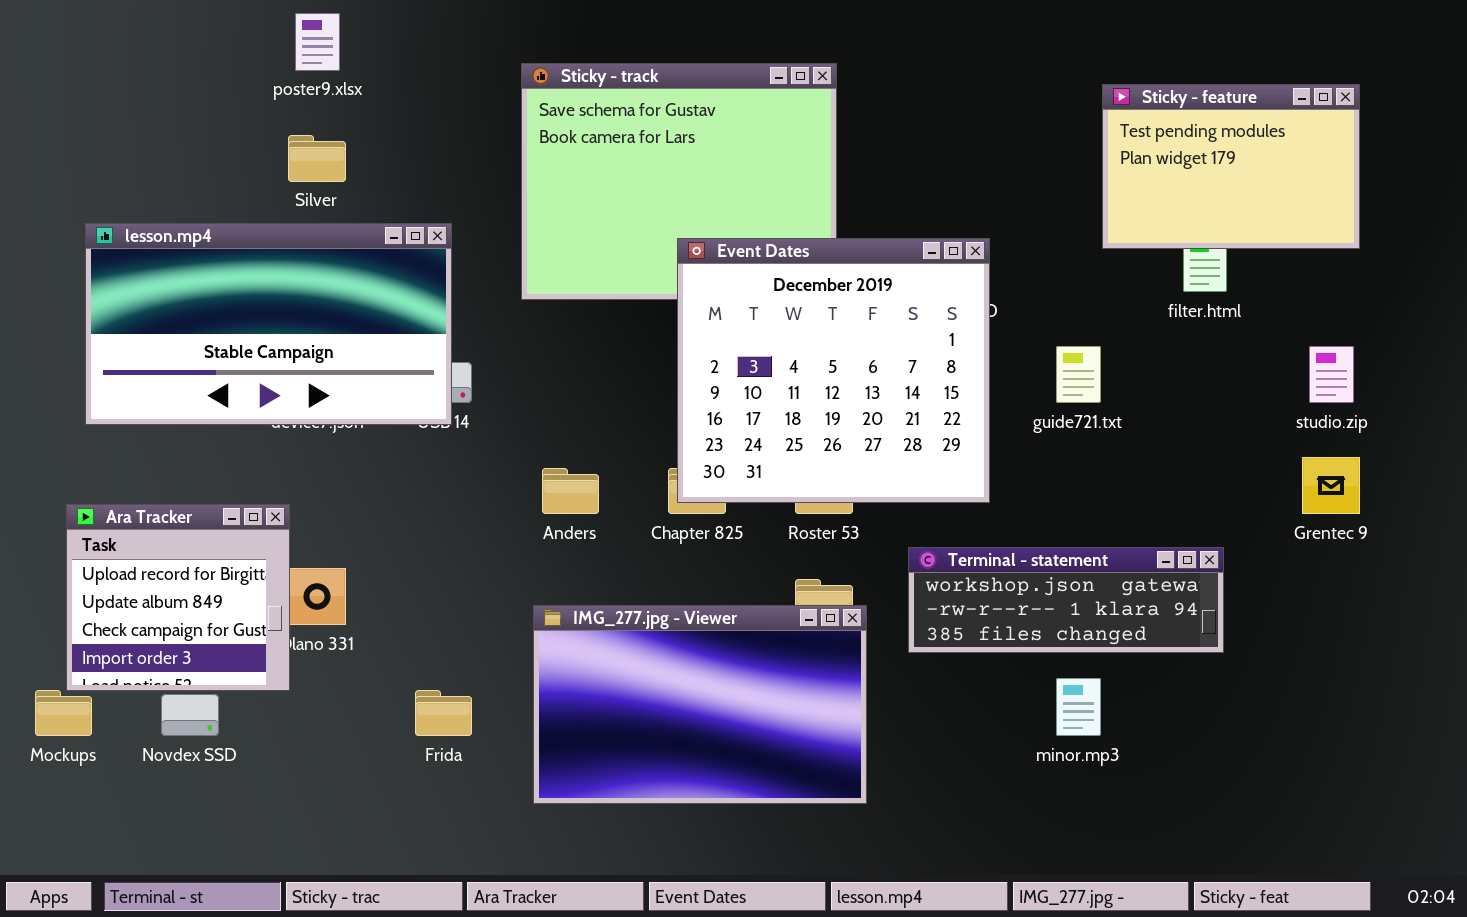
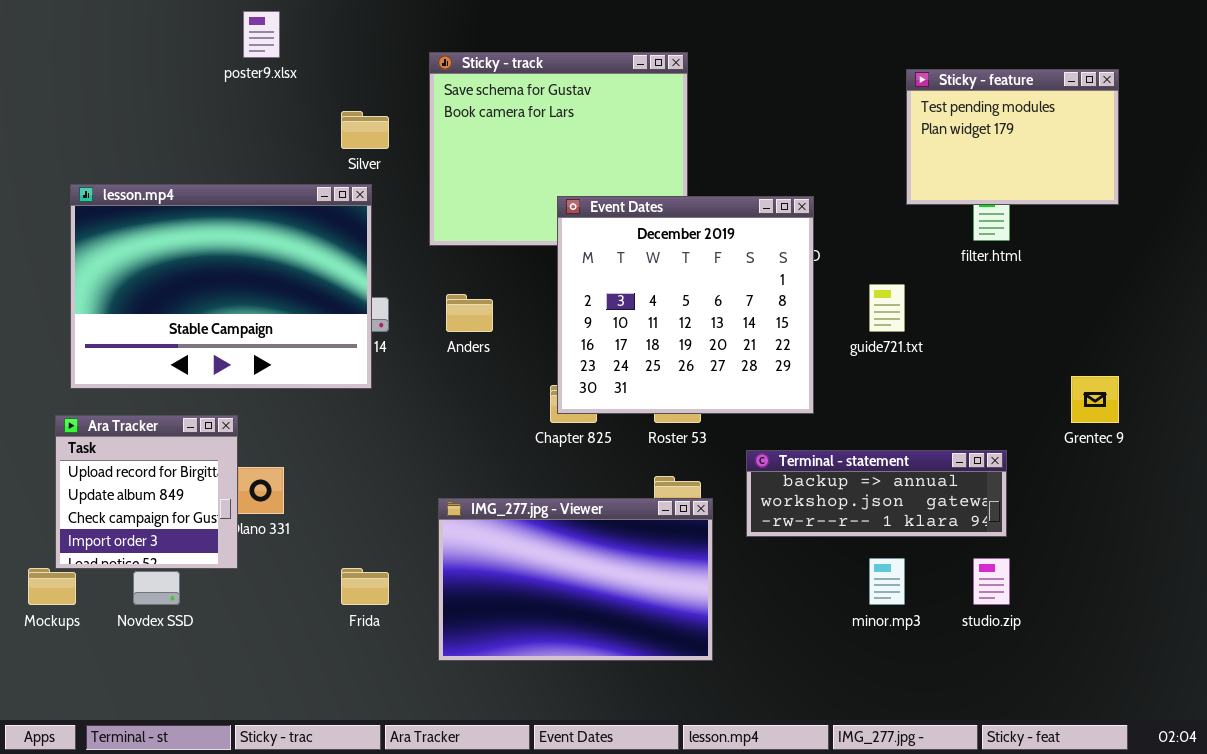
Silver: [288,135,346,182] -> [341,111,389,149], moved
lesson.mp4: [85,223,452,425] -> [70,184,372,389], resized
studio.zip: [1309,346,1354,403] -> [973,558,1010,605], moved
Anders: [542,468,599,514] -> [446,294,493,332], moved
Terminal - statement: [908,547,1224,653] -> [746,450,1007,537], scrolled up 1 row

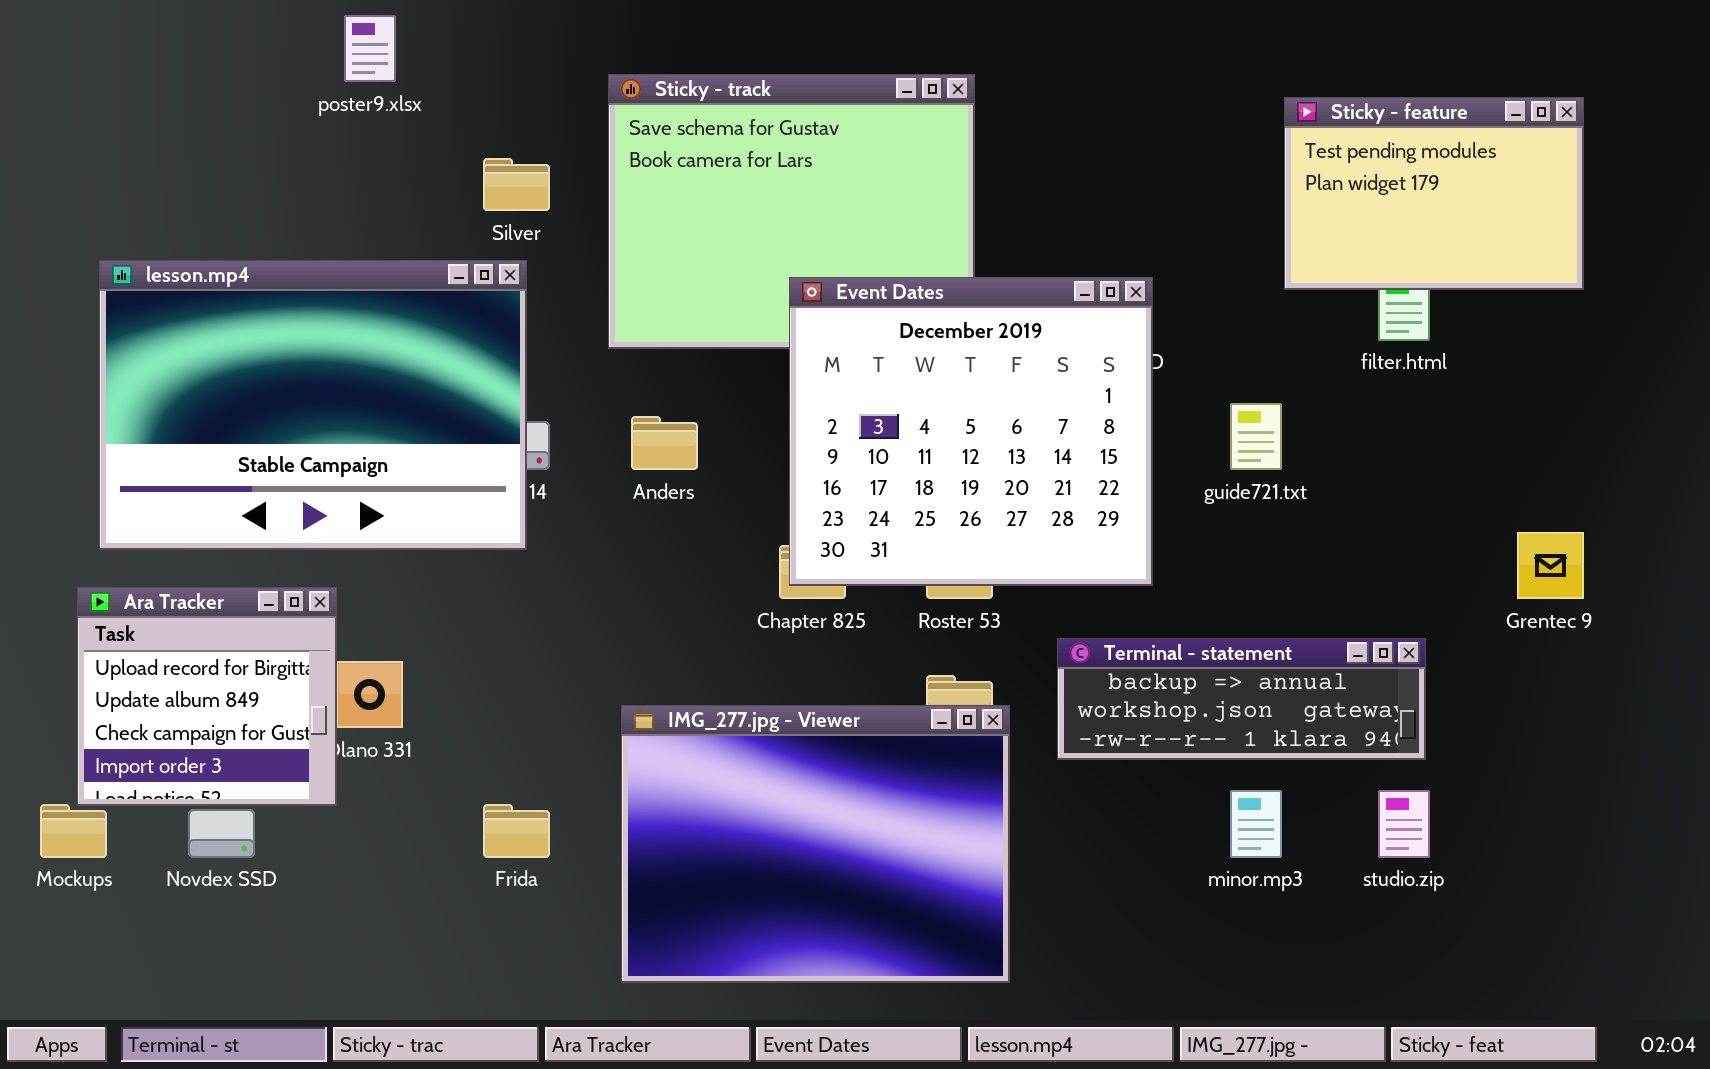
IMG_277.jpg - Viewer: [438,498,713,661] -> [621,705,1010,983], resized

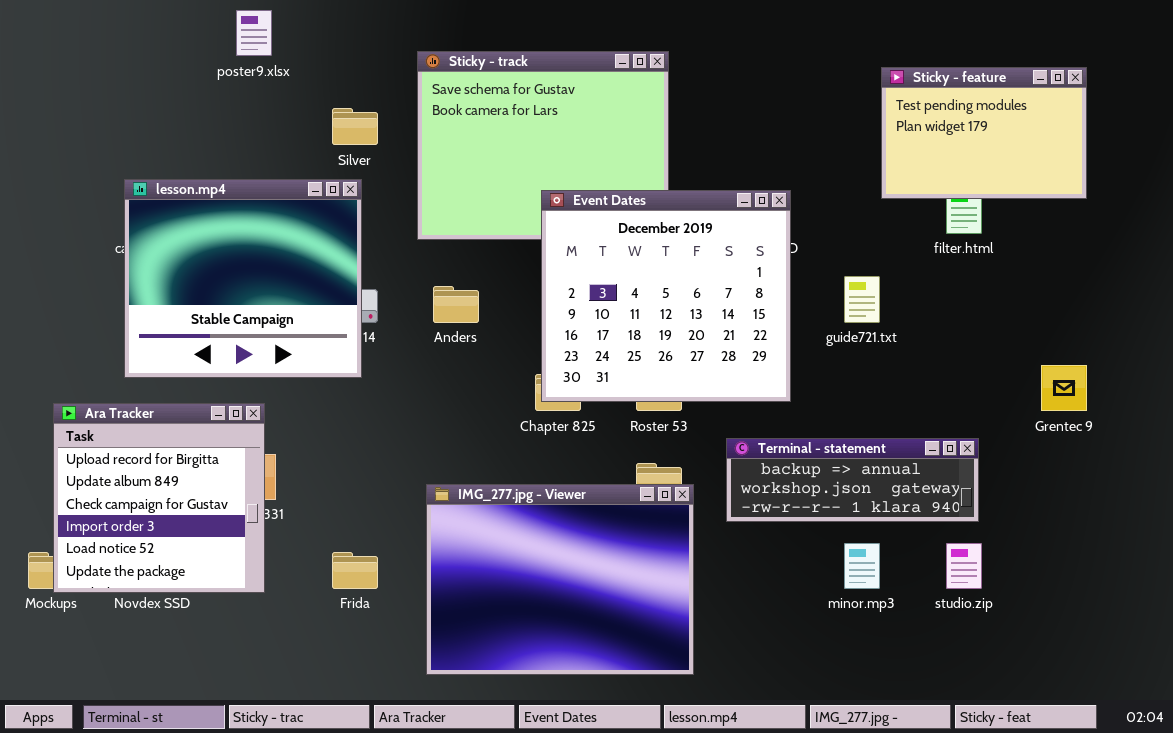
lesson.mp4: [99,260,527,550] -> [124,179,362,378], resized
Ara Tracker: [77,587,337,806] -> [53,403,265,593], resized

